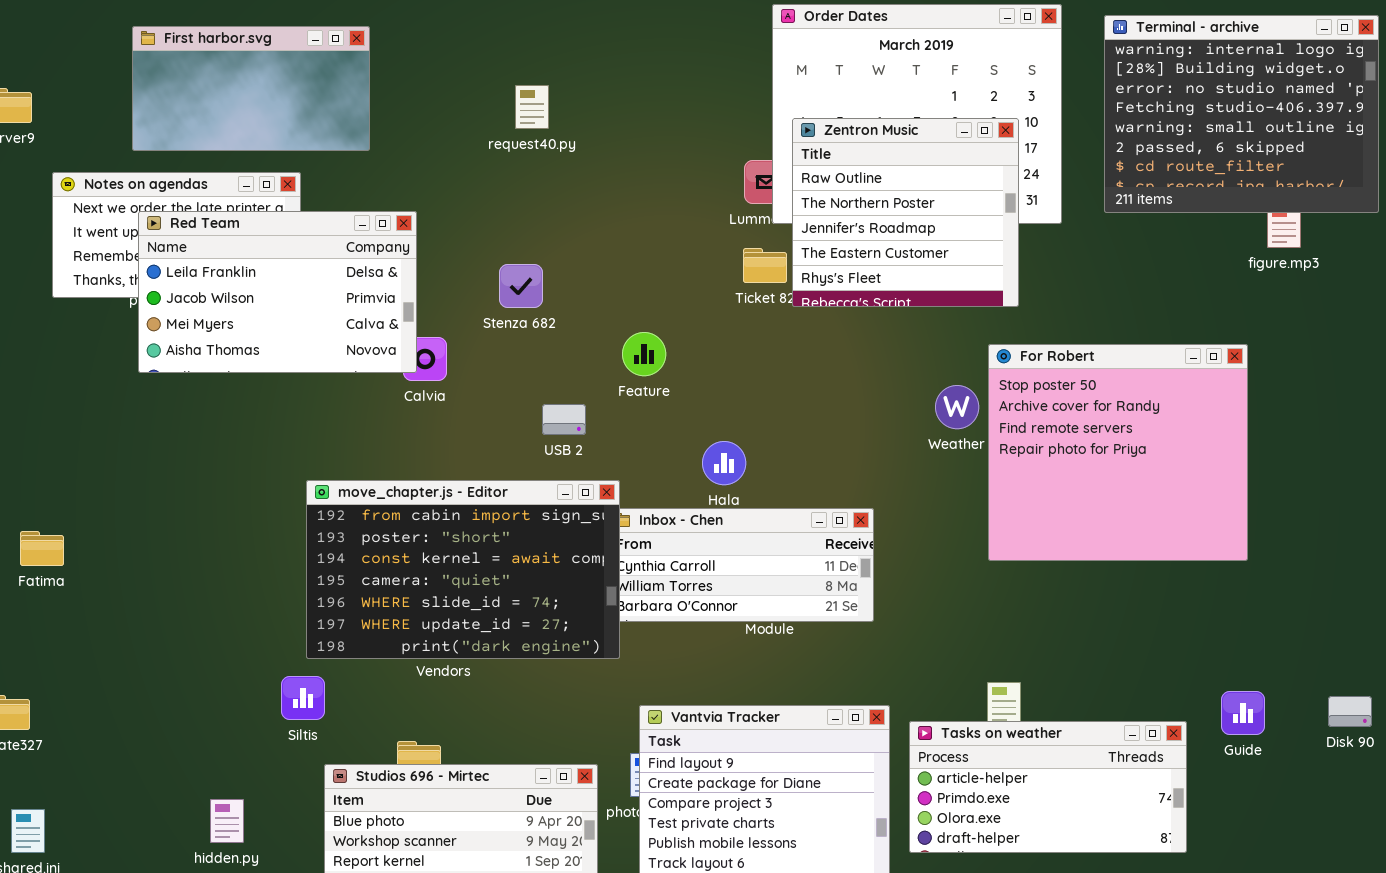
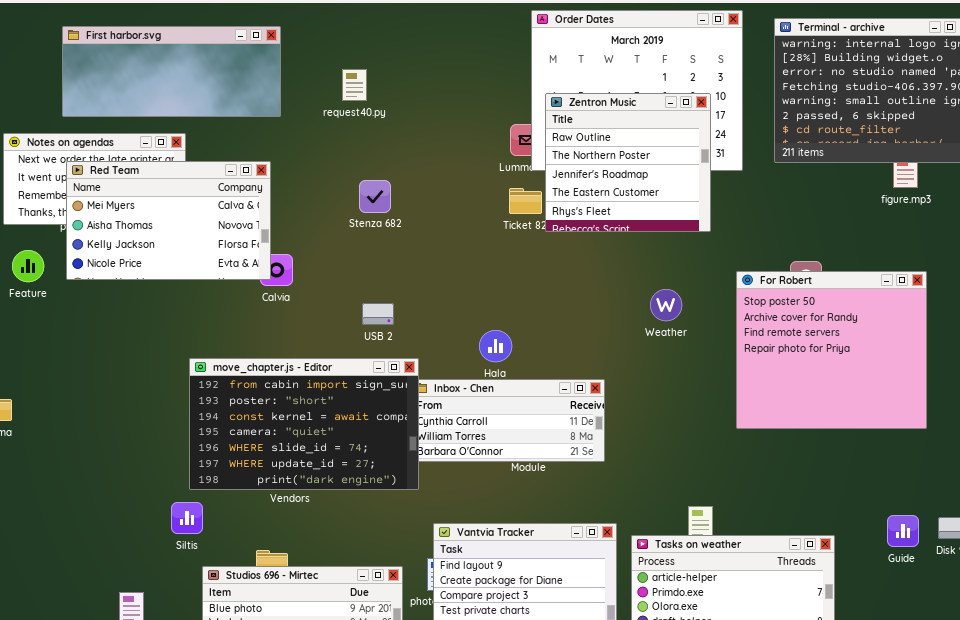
First harbor.svg: [132,26,370,151] -> [62,26,281,117], resized
Red Team: [138,211,417,373] -> [66,161,271,280], scrolled down 2 rows
Stenza 682: [499,264,543,308] -> [359,180,391,213], moved
Feature: [622,332,666,376] -> [12,250,44,282], moved
For Robert: [988,344,1248,561] -> [736,271,927,429], moved
Guide: [1221,691,1265,735] -> [887,515,919,547], moved

